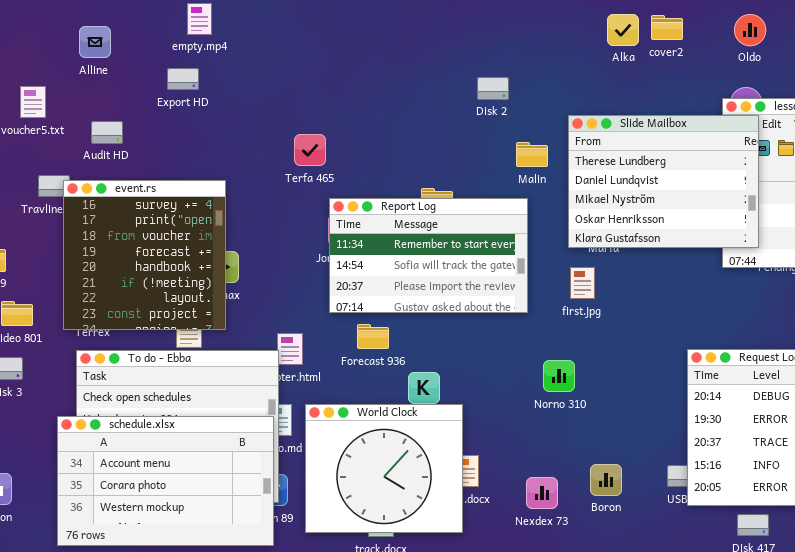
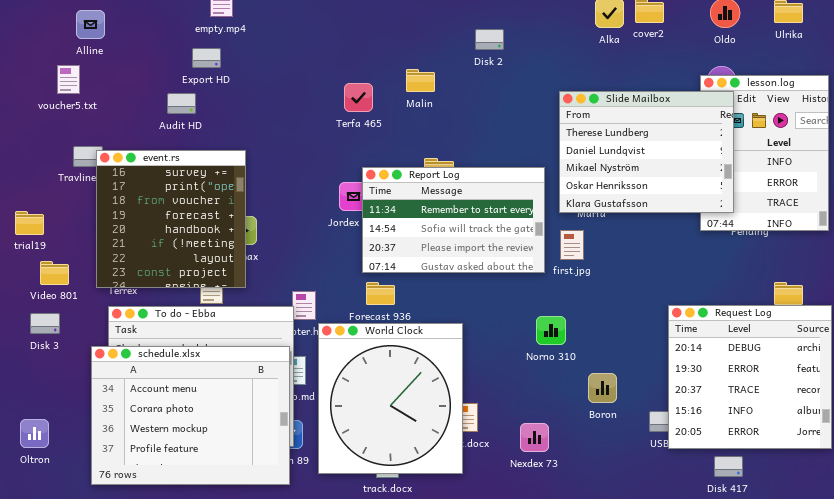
Alline: [79,26,111,58] -> [76,10,105,39], moved
Disk 2: [477,77,509,100] -> [475,29,504,50], moved
Audit HD: [91,121,123,144] -> [167,93,196,114], moved
Terfa 465: [294,134,326,166] -> [344,83,373,112], moved
Malin: [516,142,548,167] -> [406,69,435,92], moved
Report Log: [329,198,528,313] -> [362,167,545,273], moved
World Clock: [305,404,463,533] -> [318,323,463,474], resized
schedule.xlsx: [57,416,274,546] -> [91,346,290,485], resized
Boron: [590,464,622,496] -> [588,373,617,403], moved

